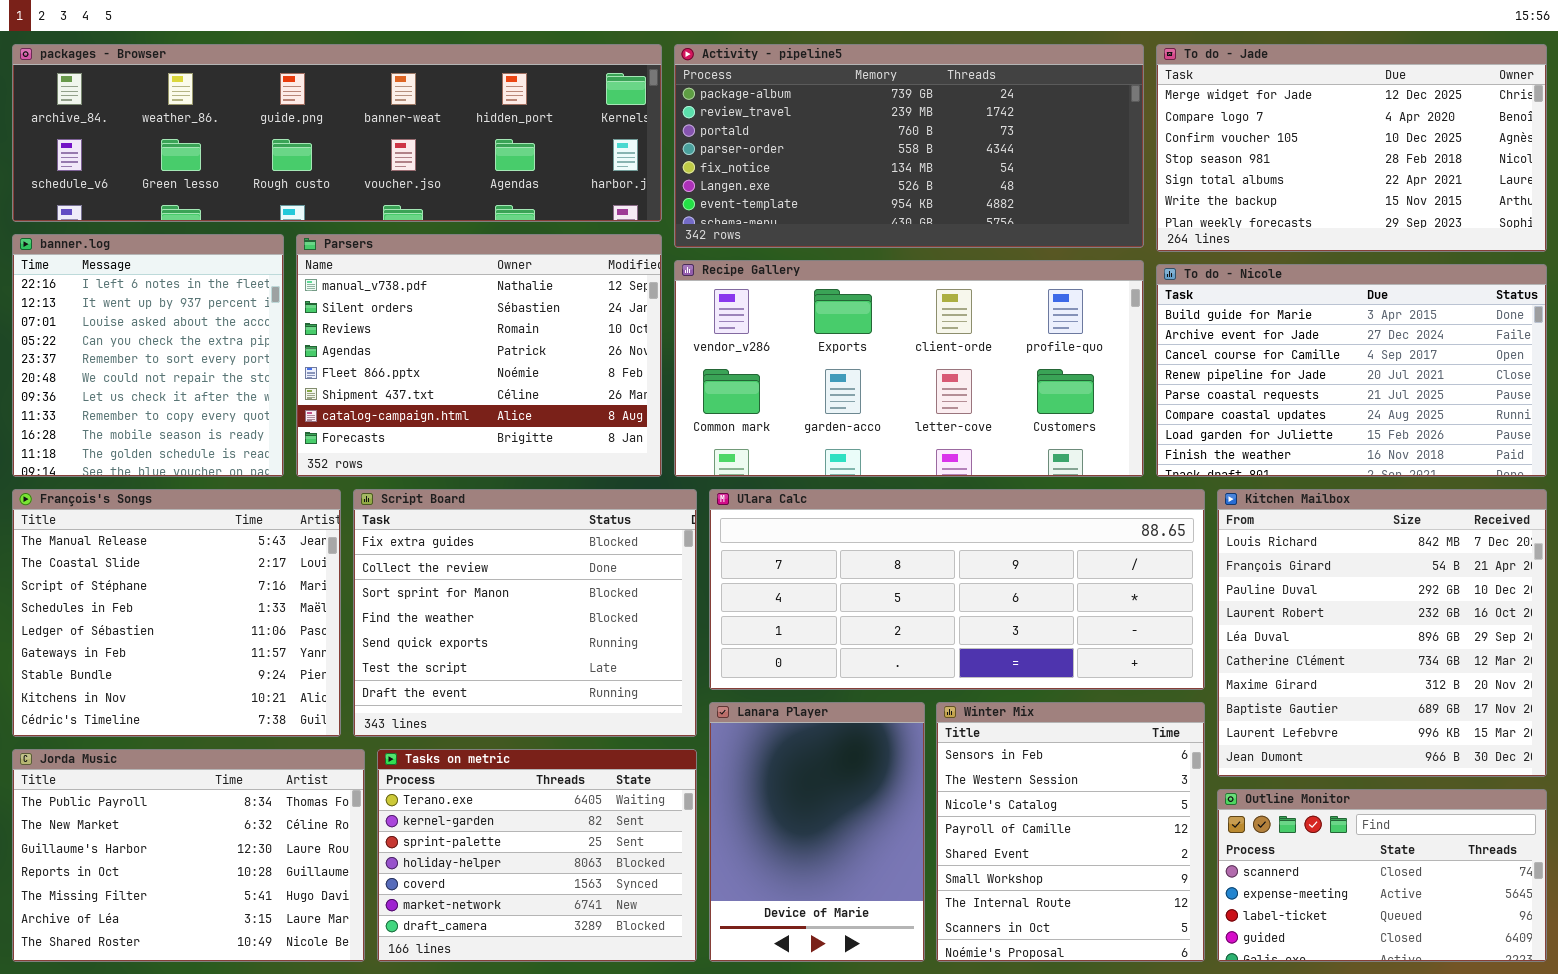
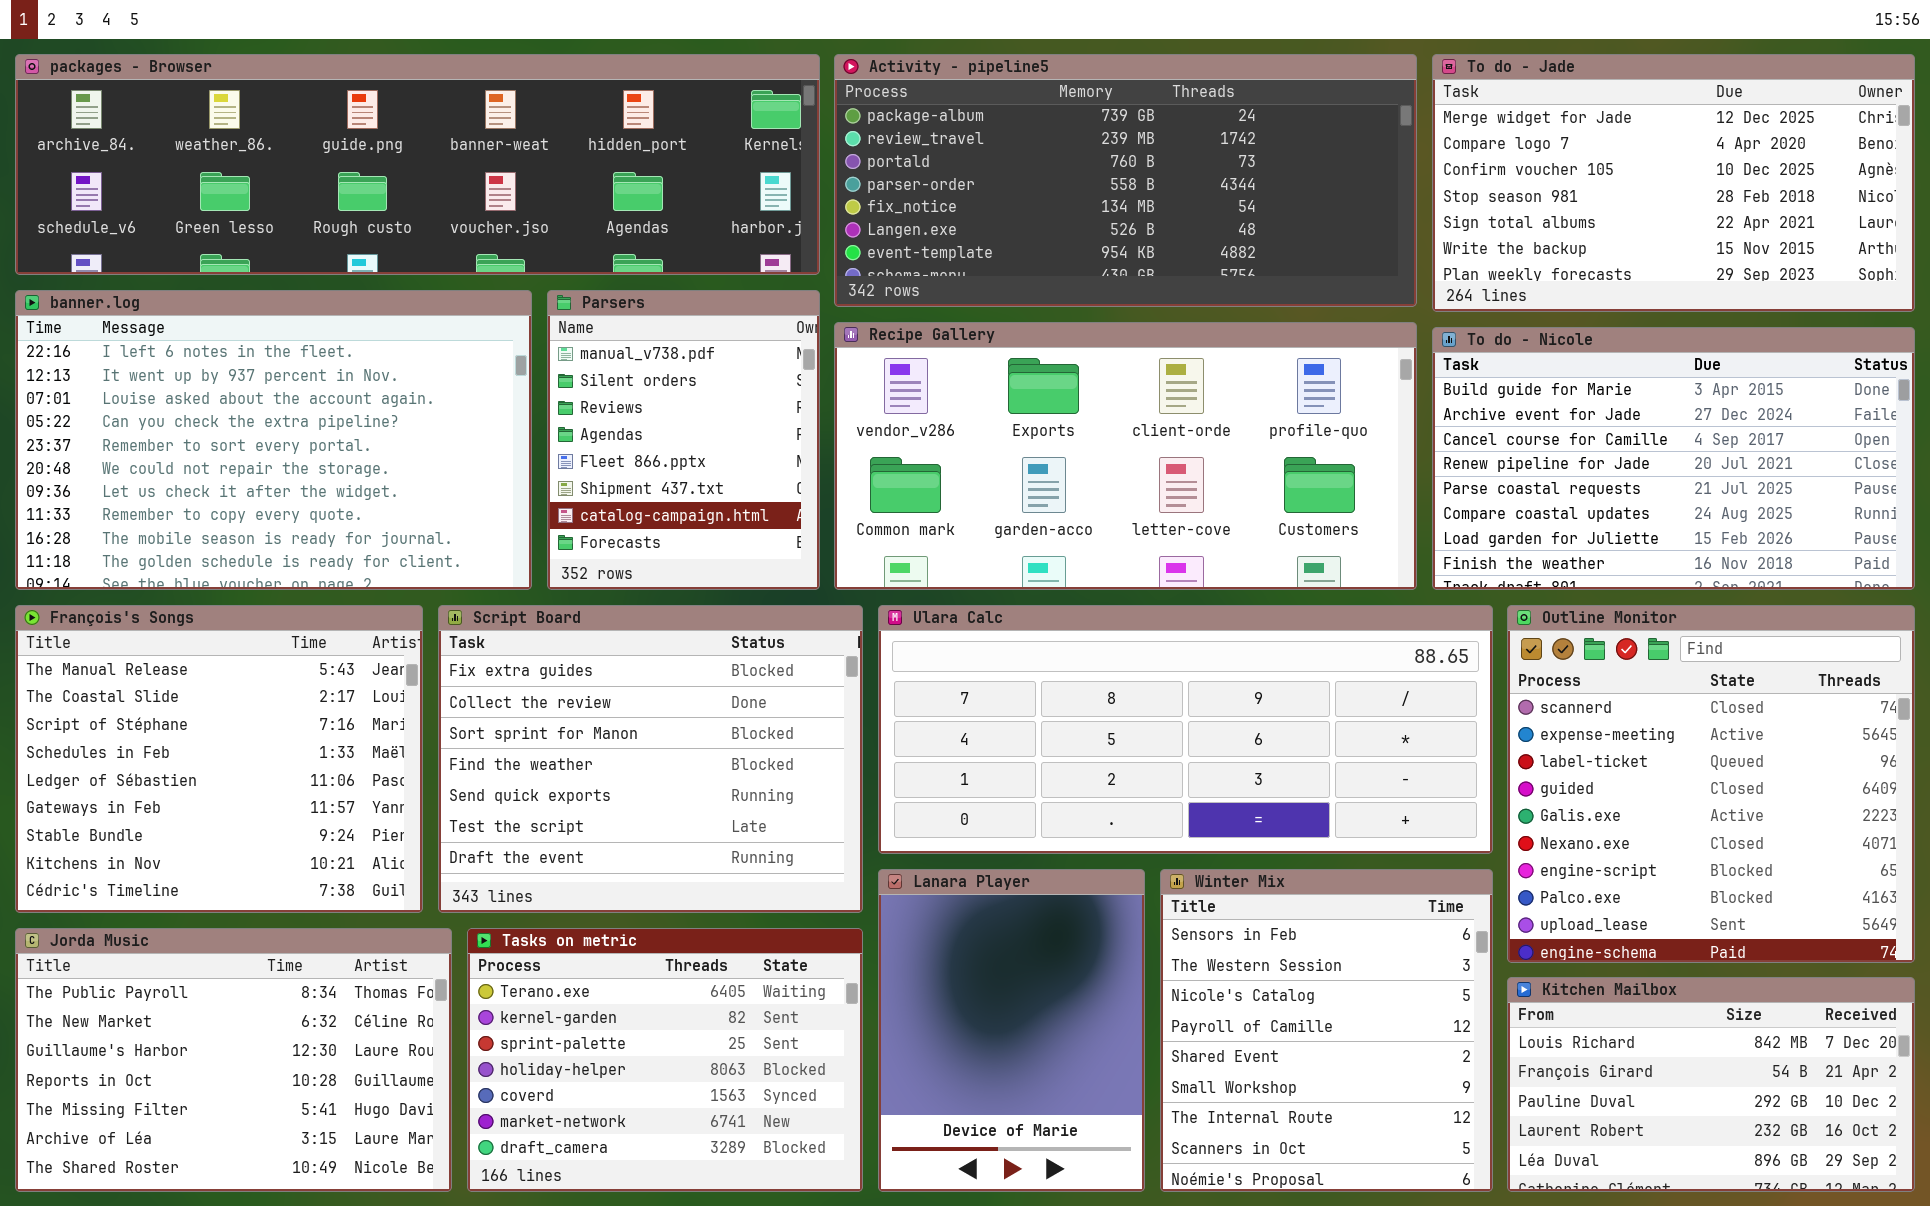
banner.log: [12,234,284,477] -> [15,290,532,590], resized
Parsers: [296,234,662,477] -> [547,290,820,590], resized
Kitchen Mailbox: [1217,489,1547,777] -> [1507,977,1915,1192], moved, resized
Outline Monitor: [1217,789,1547,962] -> [1507,605,1915,963], moved, resized

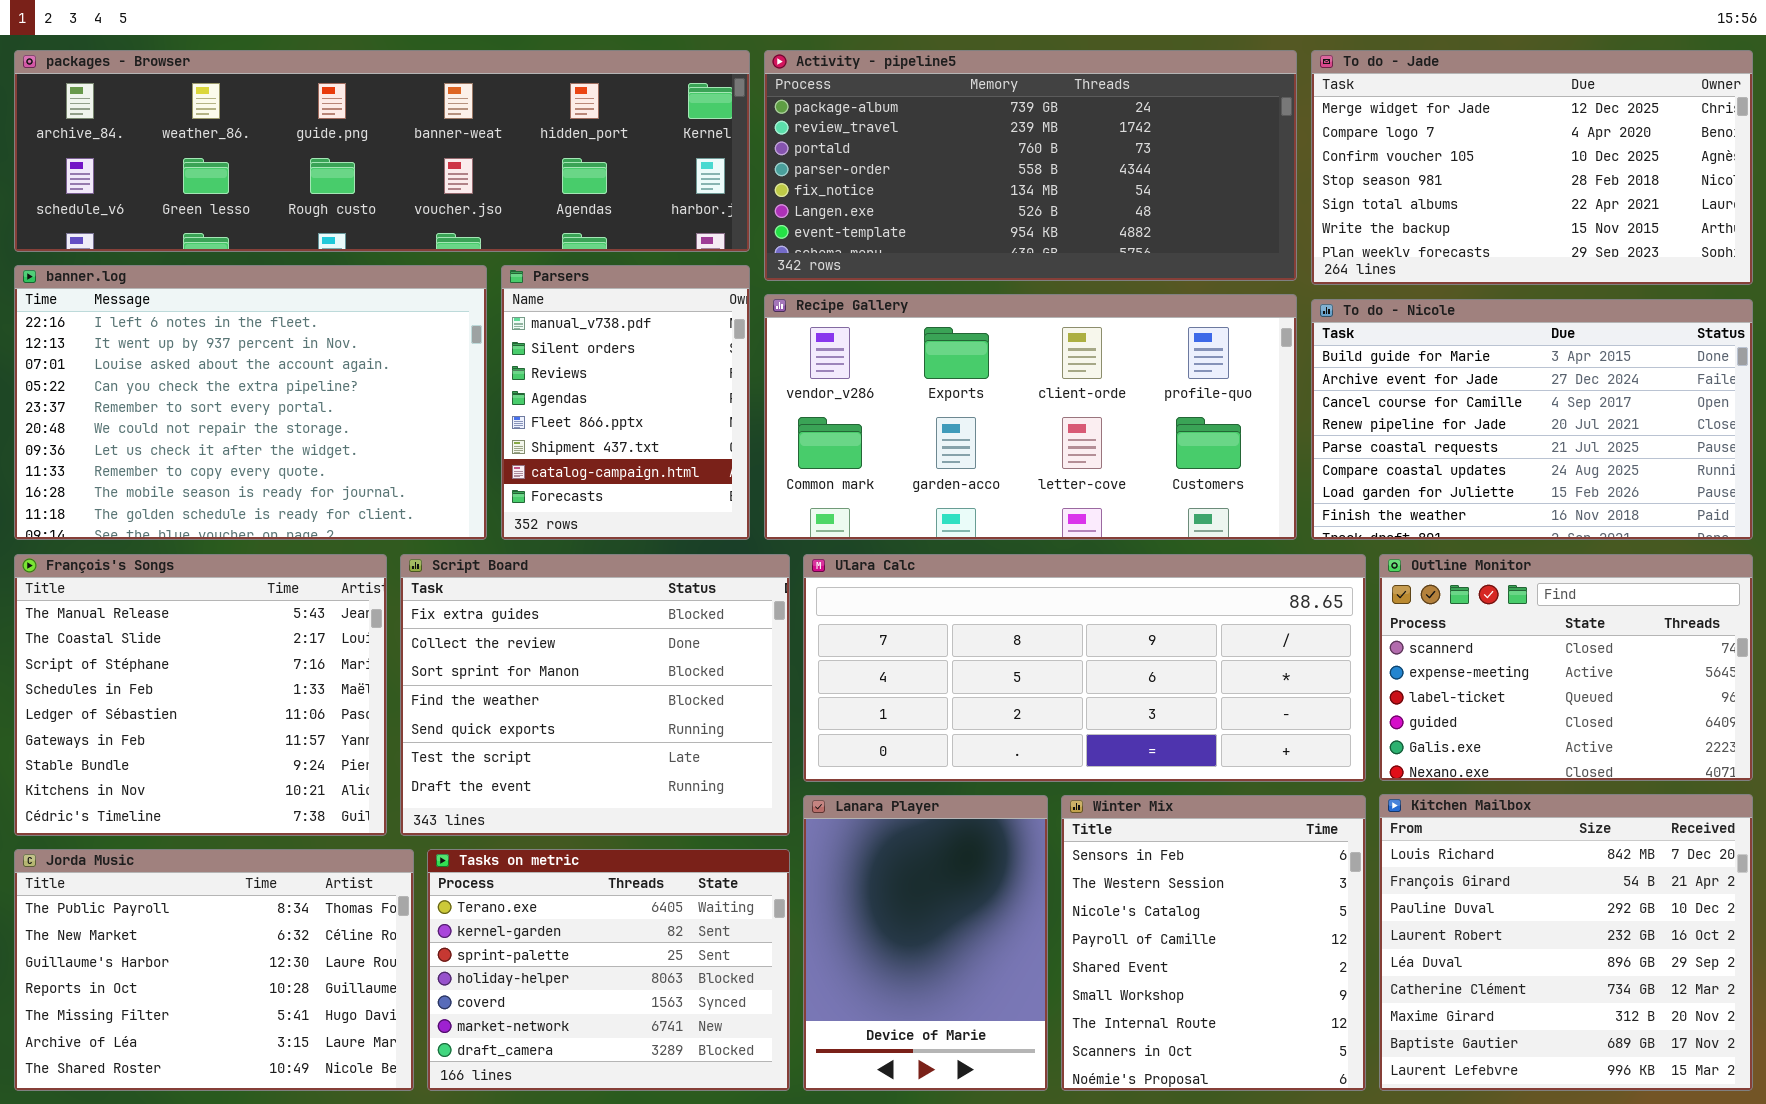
Outline Monitor: [1507,605,1915,963] -> [1379,554,1753,781], resized
Kitchen Mailbox: [1507,977,1915,1192] -> [1379,794,1753,1091], resized

